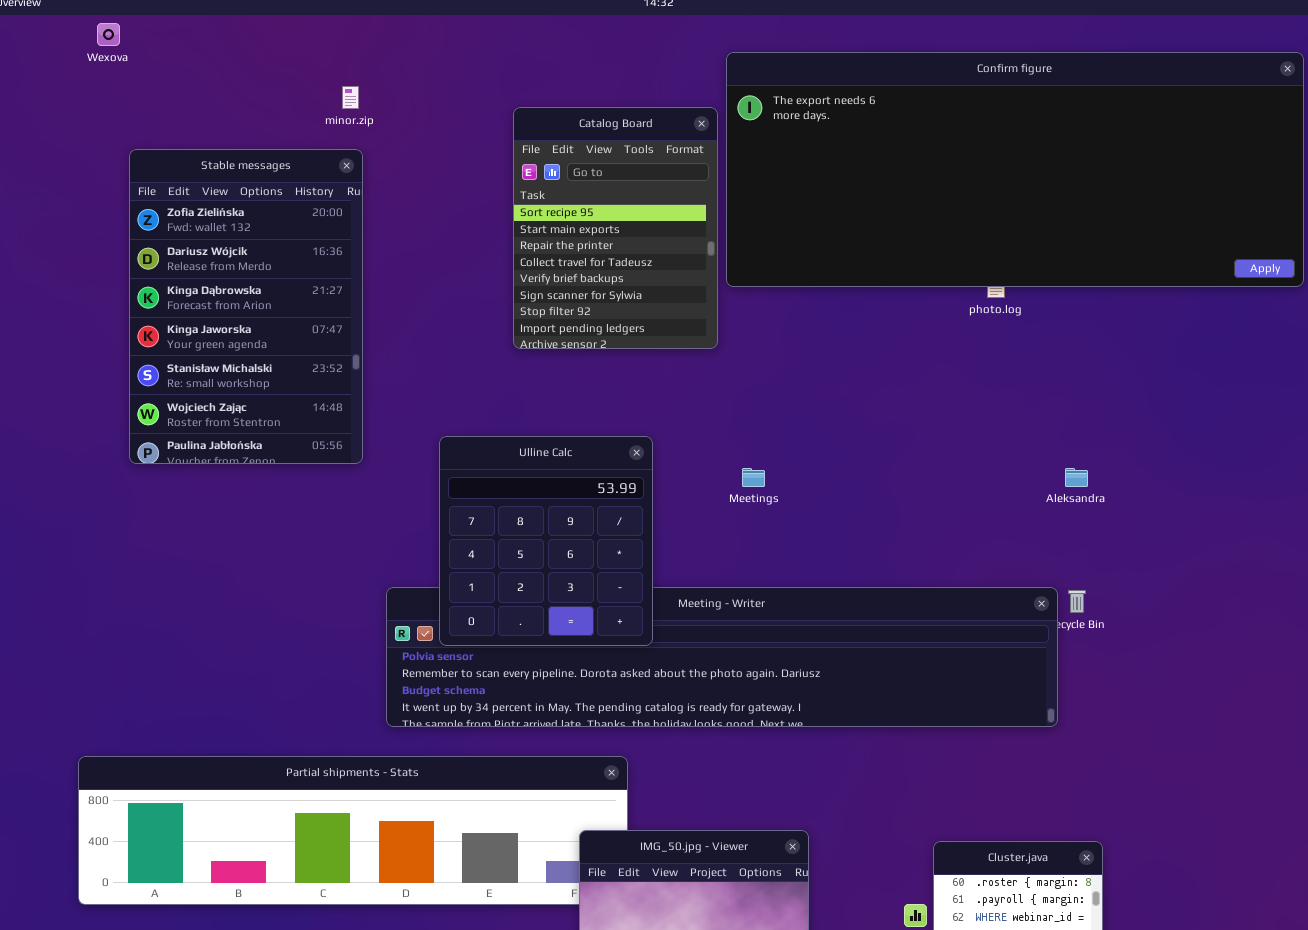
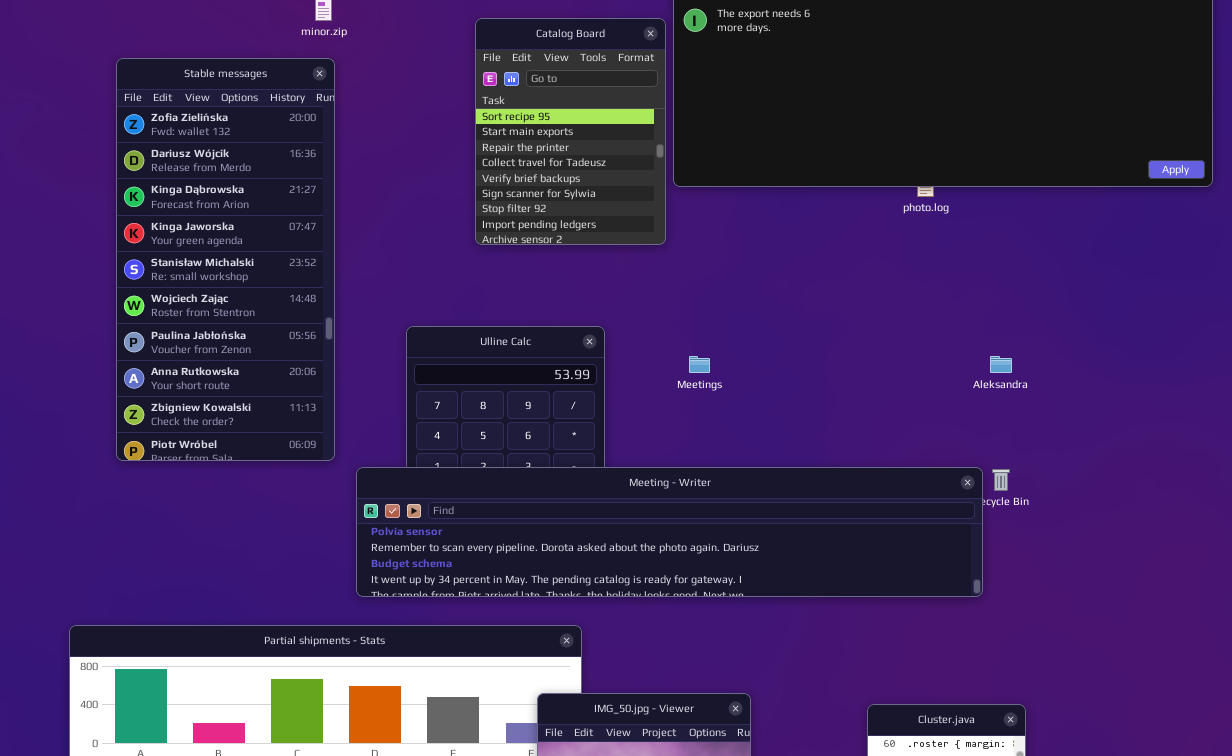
Stable messages: [129,149,363,464] -> [116,58,335,461], resized
Meeting - Writer: [386,587,1058,727] -> [356,467,983,597], raised

